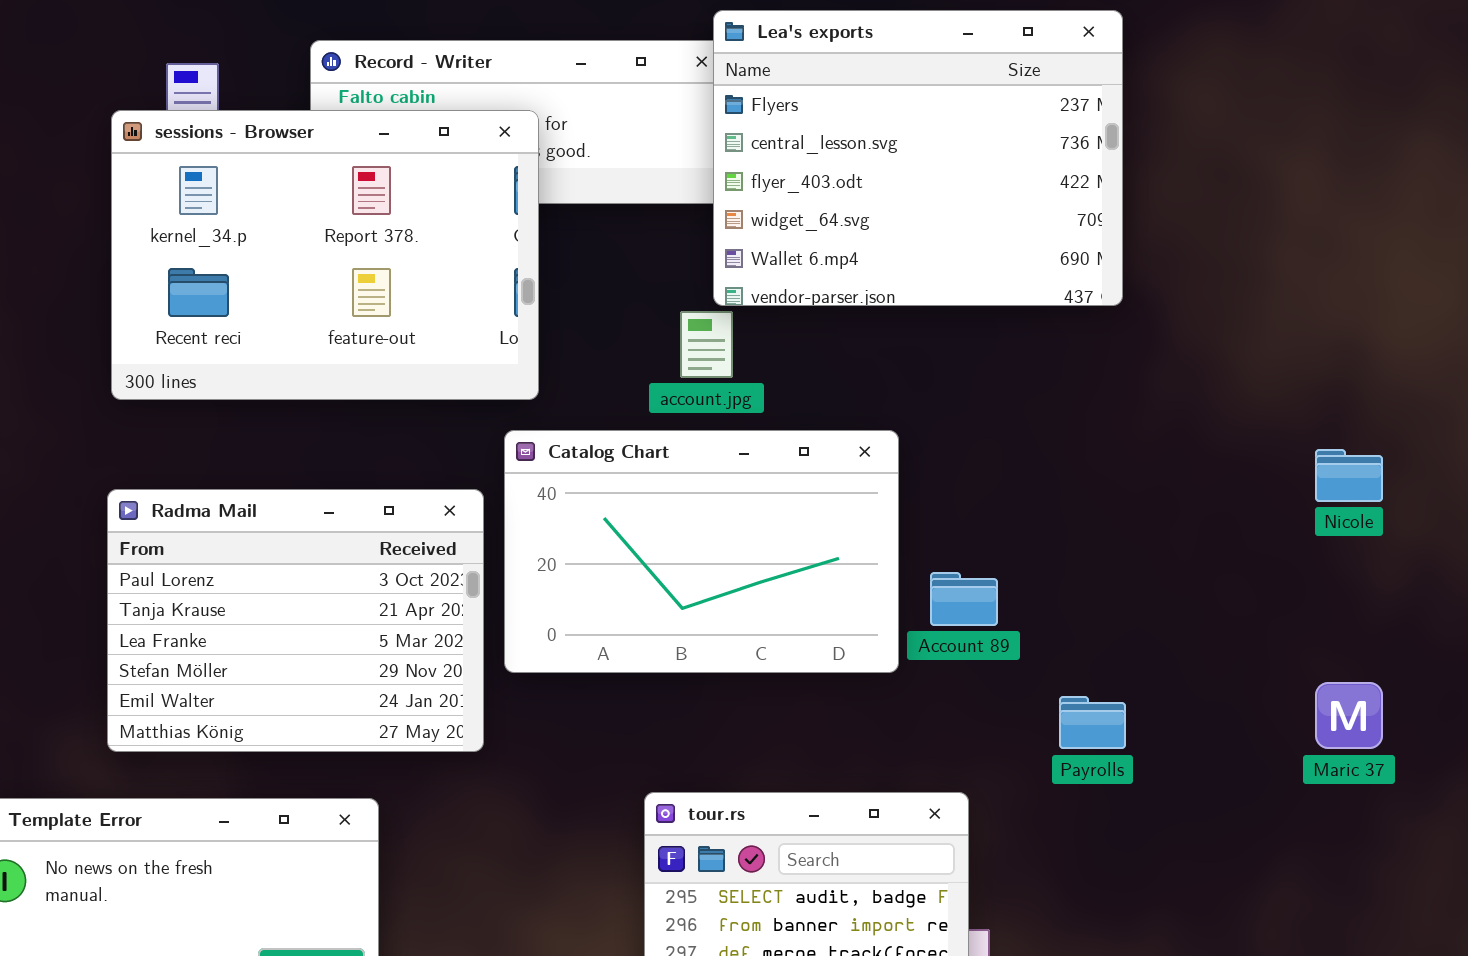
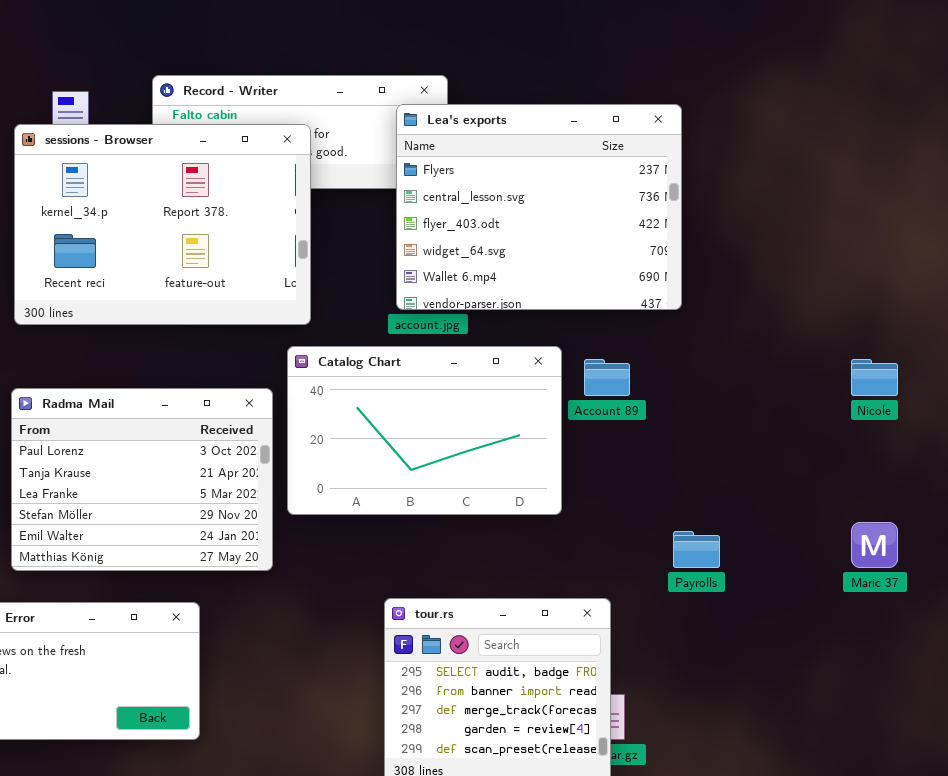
Lea's exports: [713,10,1123,306] -> [396,104,682,310], moved
Account 89: [930,572,998,626] -> [584,359,630,396], moved

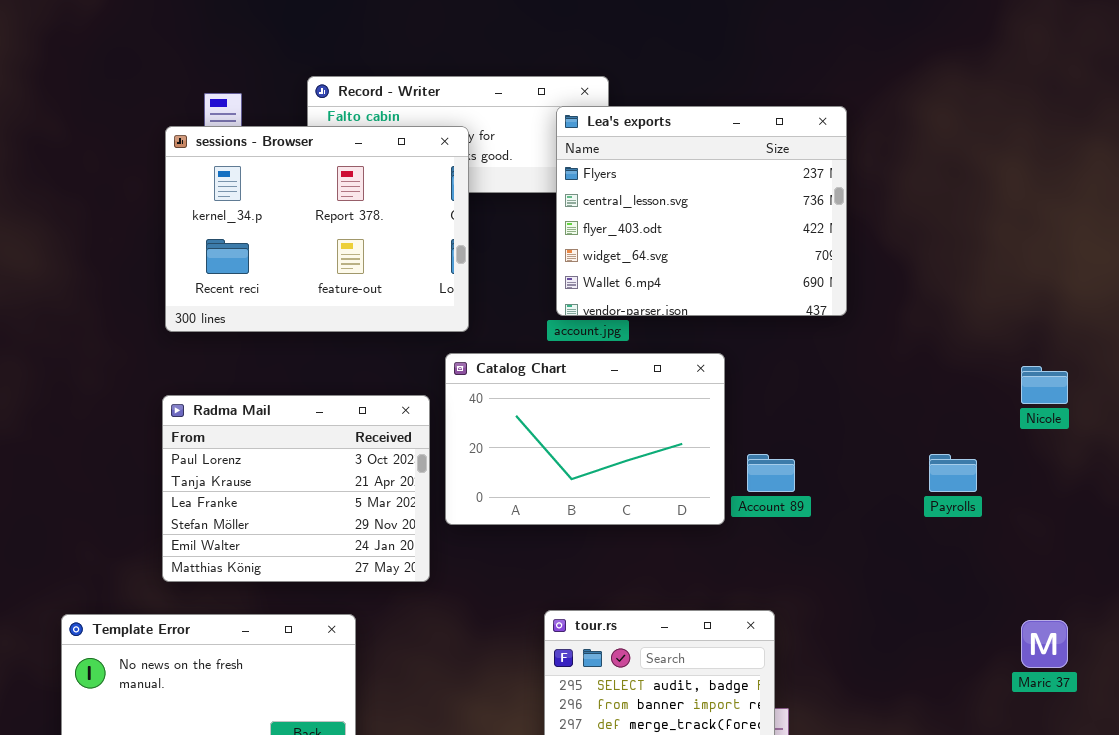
Account 89: [584,359,630,396] -> [747,454,795,492], moved
Maric 37: [851,522,898,568] -> [1021,620,1068,668], moved
Payrolls: [673,531,720,568] -> [929,454,977,492], moved

